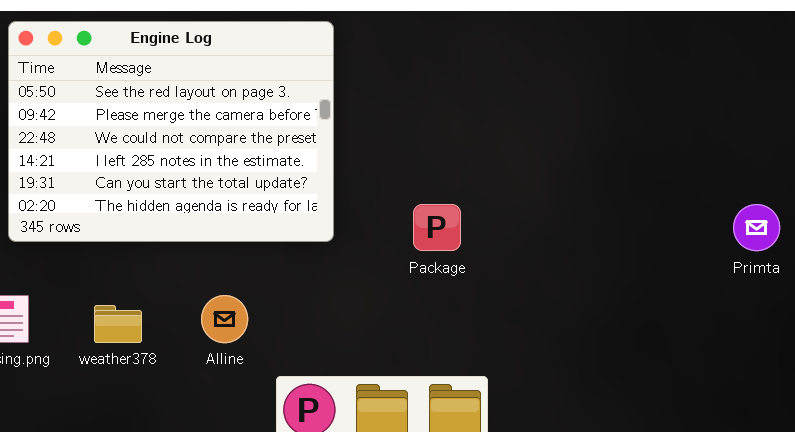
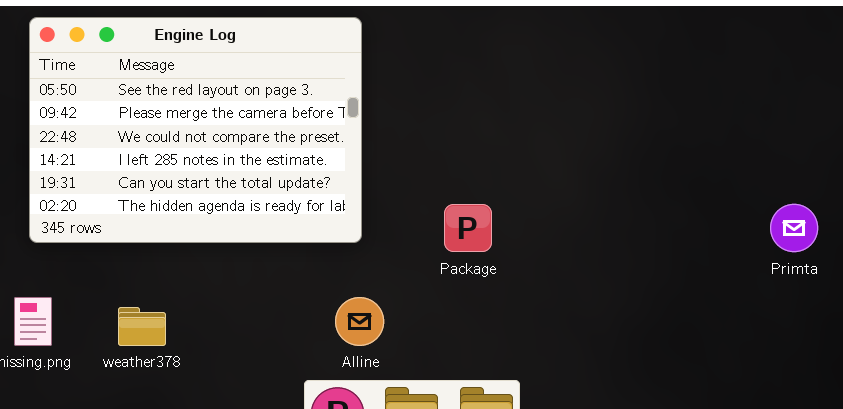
Alline: [201,295,248,343] -> [335,297,384,346], moved

